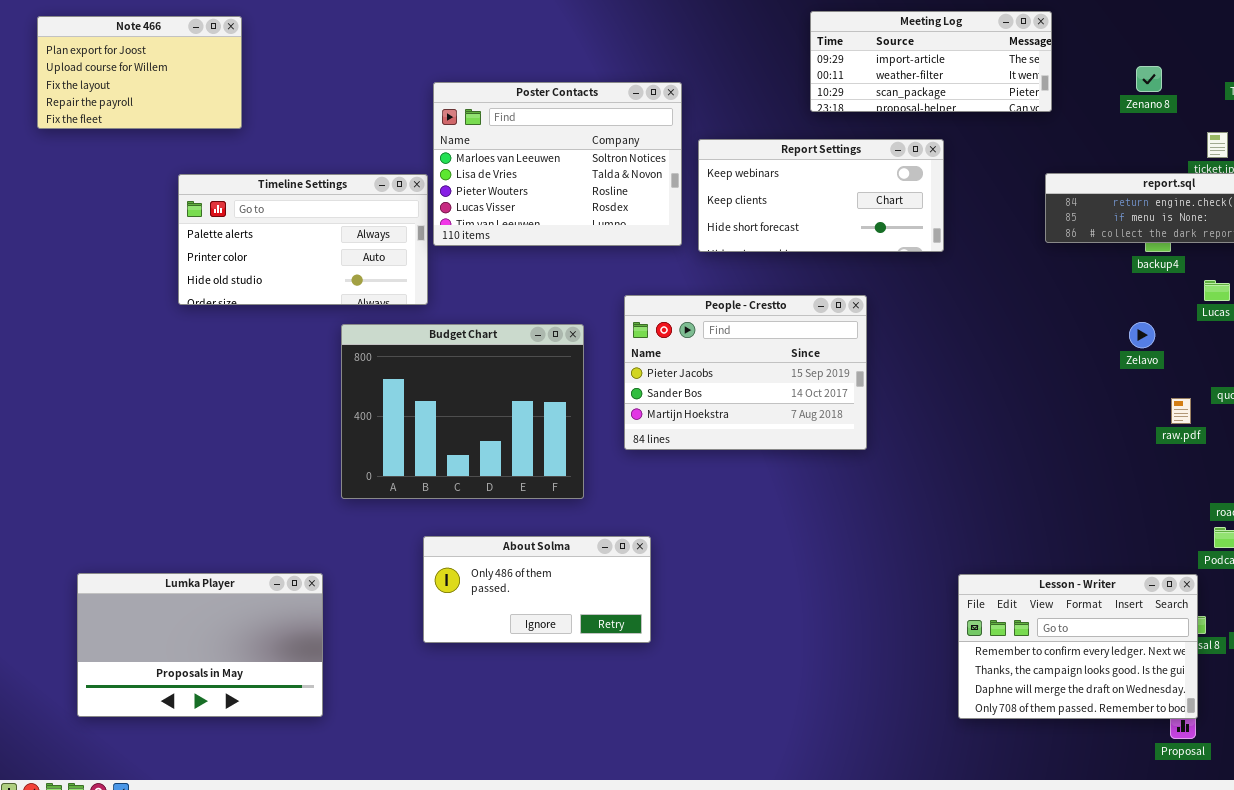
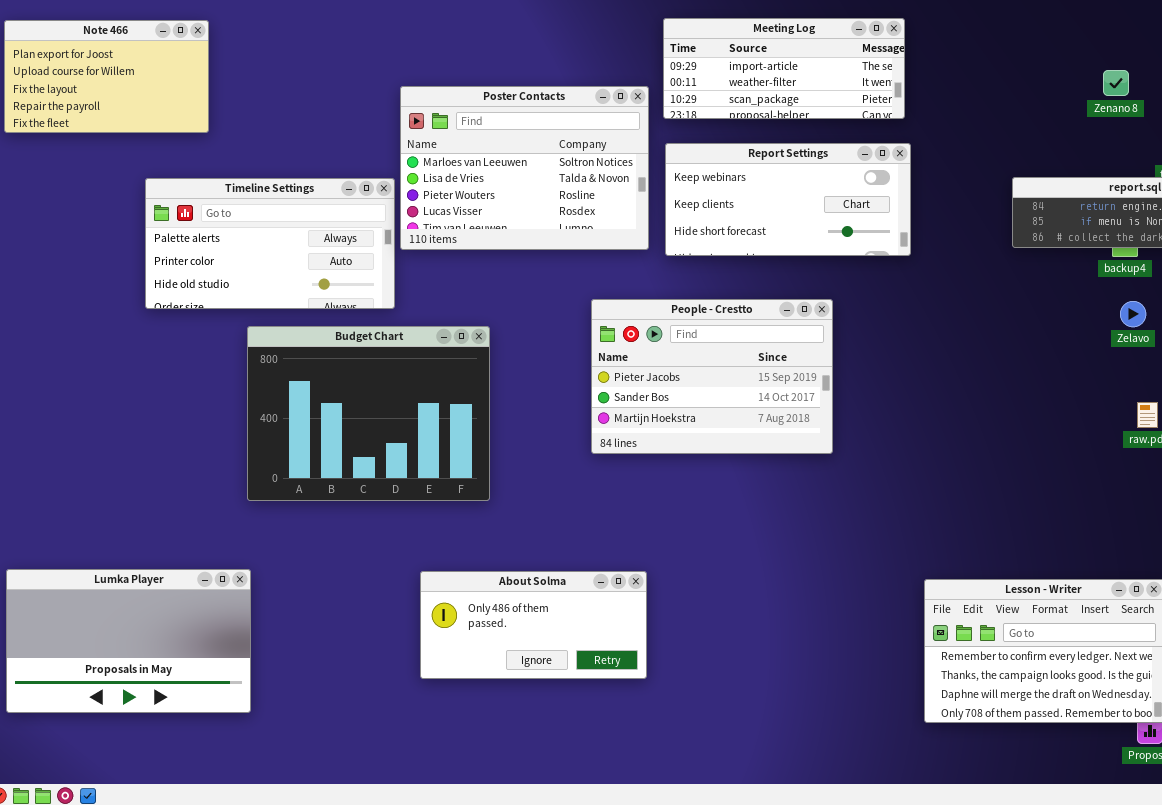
Meeting Log: [810,11,1052,112] -> [663,18,905,119], moved
Zelavo: [1129,322,1155,348] -> [1120,301,1146,327], moved
Budget Chart: [341,324,584,499] -> [247,326,490,501], moved
About Solma: [423,536,651,643] -> [420,571,647,679], moved
Lumka Player: [77,573,323,717] -> [6,569,251,713], moved

